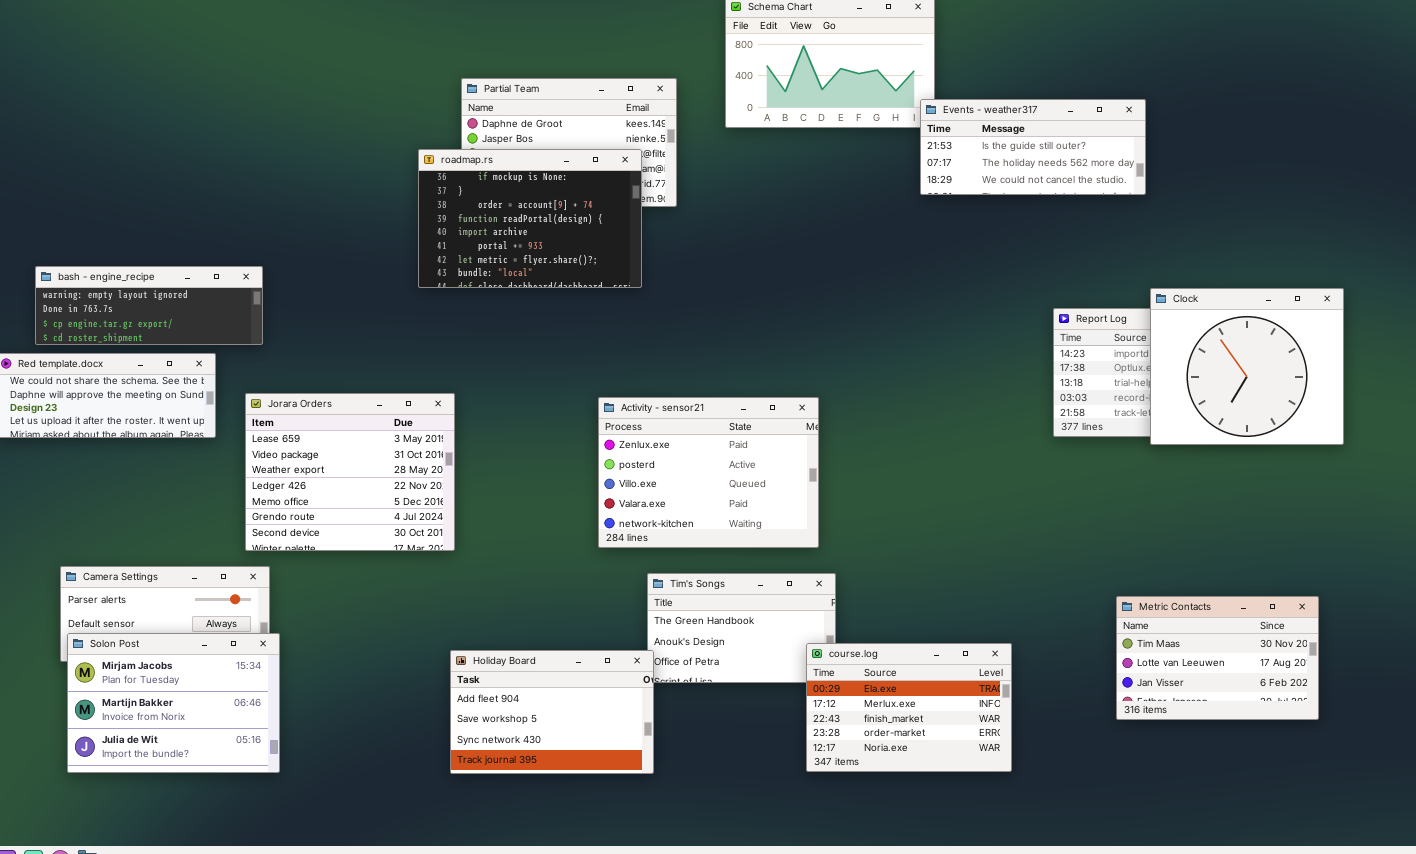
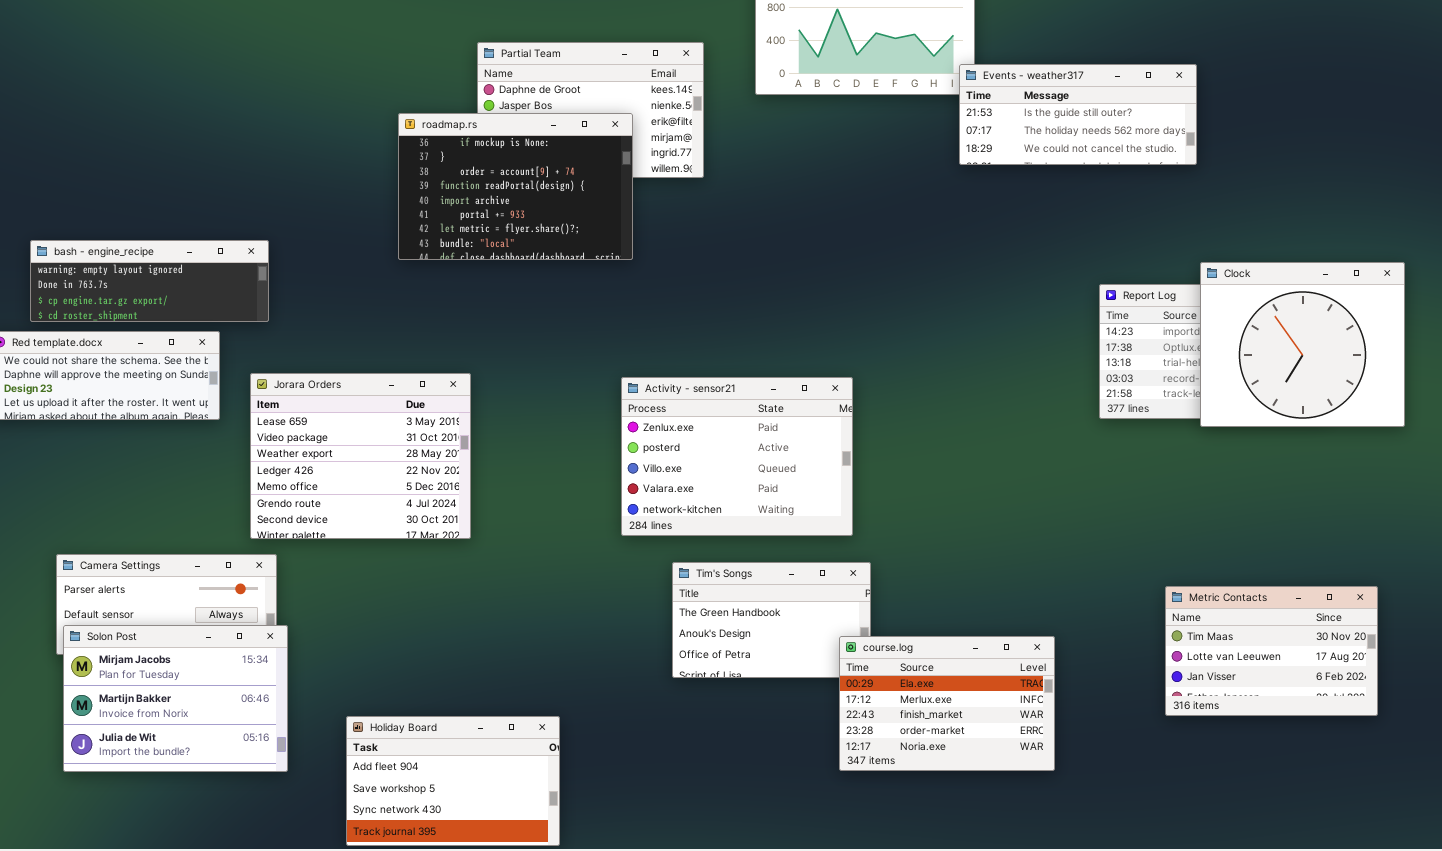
roadmap.rs: [418,149,642,288] -> [398,113,633,260], moved
Holiday Board: [450,650,654,774] -> [346,716,560,846], moved

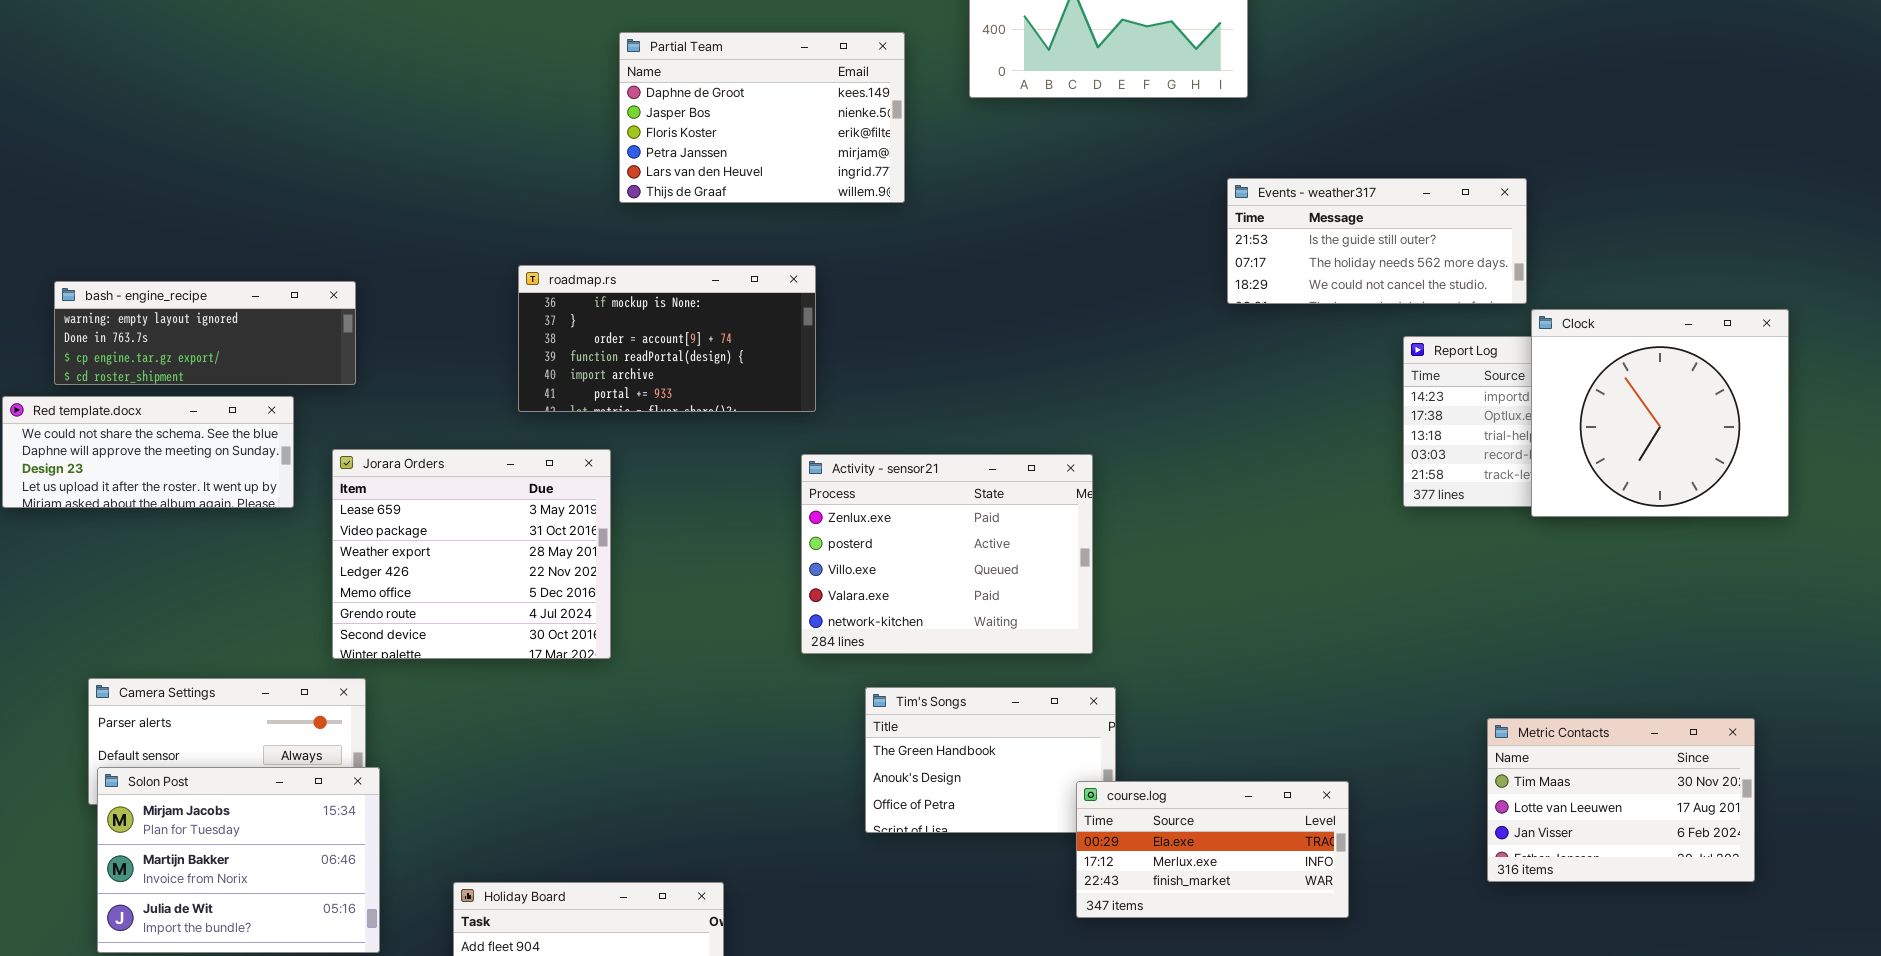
Events - weather317: [959,64,1197,165] -> [1227,178,1527,304], moved
roadmap.rs: [398,113,633,260] -> [518,265,816,412], moved, resized
course.log: [839,636,1055,771] -> [1076,781,1349,918], resized

